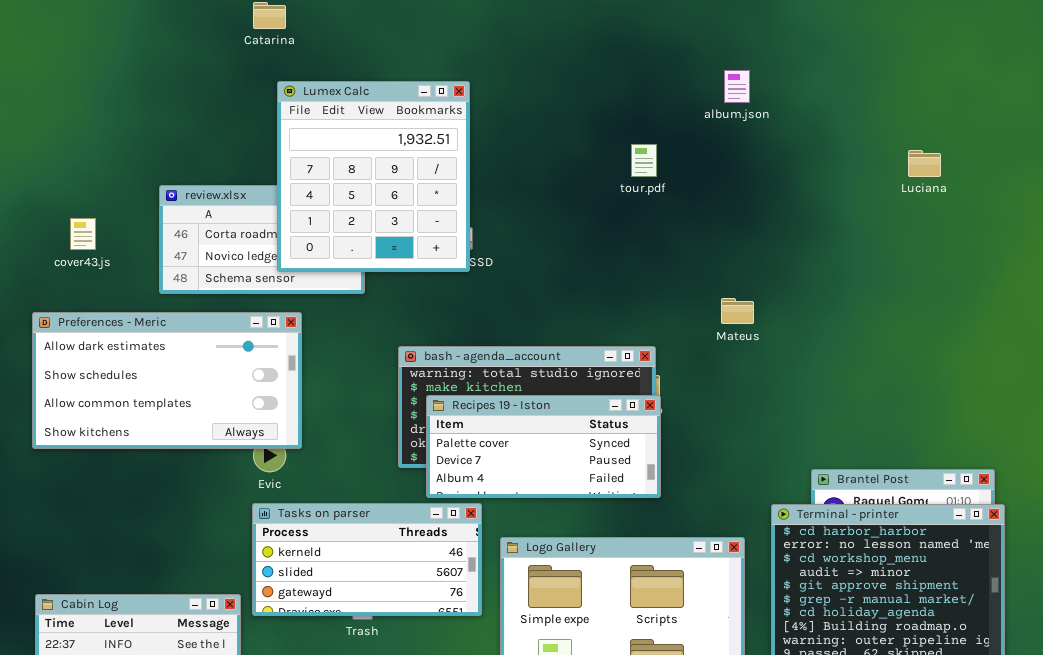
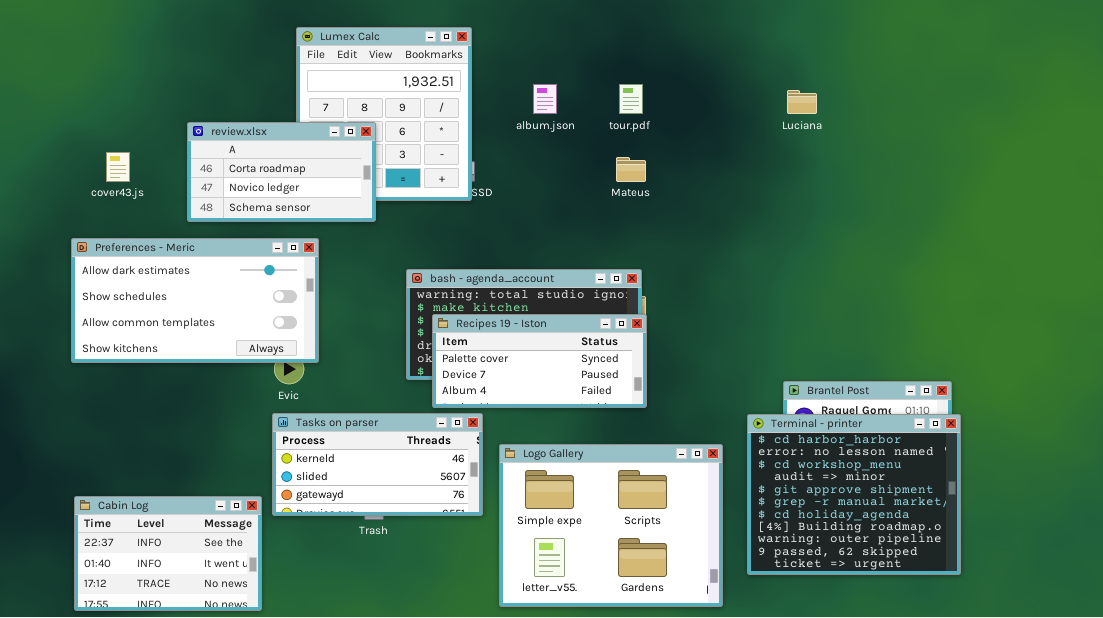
album.json: [724,70,750,103] -> [533,84,557,114], moved
Luciana: [908,150,941,177] -> [787,90,817,114], moved
review.xlsx: [159,185,365,294] -> [187,122,376,222], raised
Mateus: [721,298,754,324] -> [616,157,646,182], moved

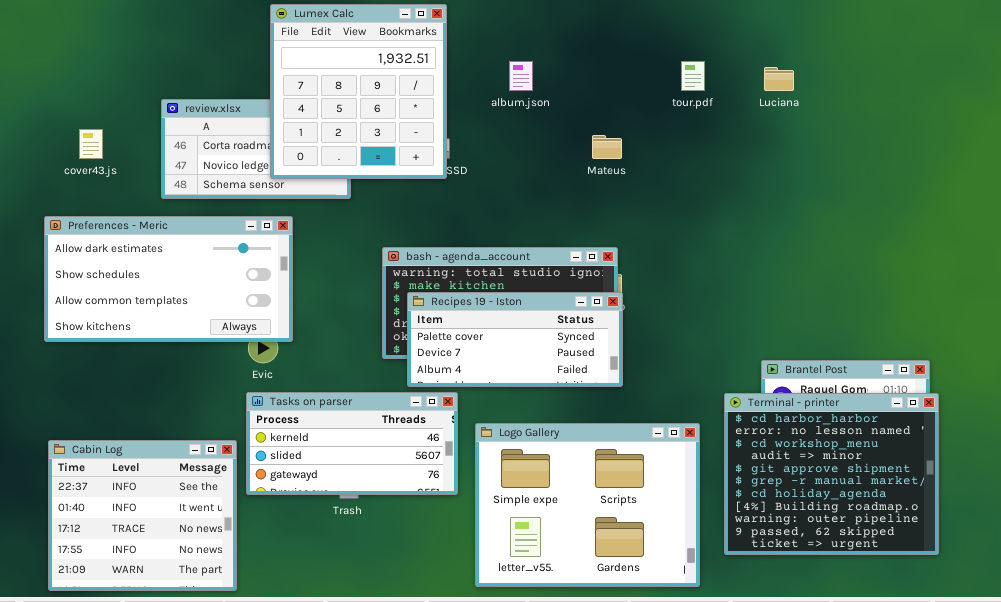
Lumex Calc: [296,27,472,201] -> [270,4,447,179], raised
tour.pdf: [619,84,643,114] -> [681,61,705,91], moved
Cabin Log: [74,496,262,611] -> [48,440,237,591], resized

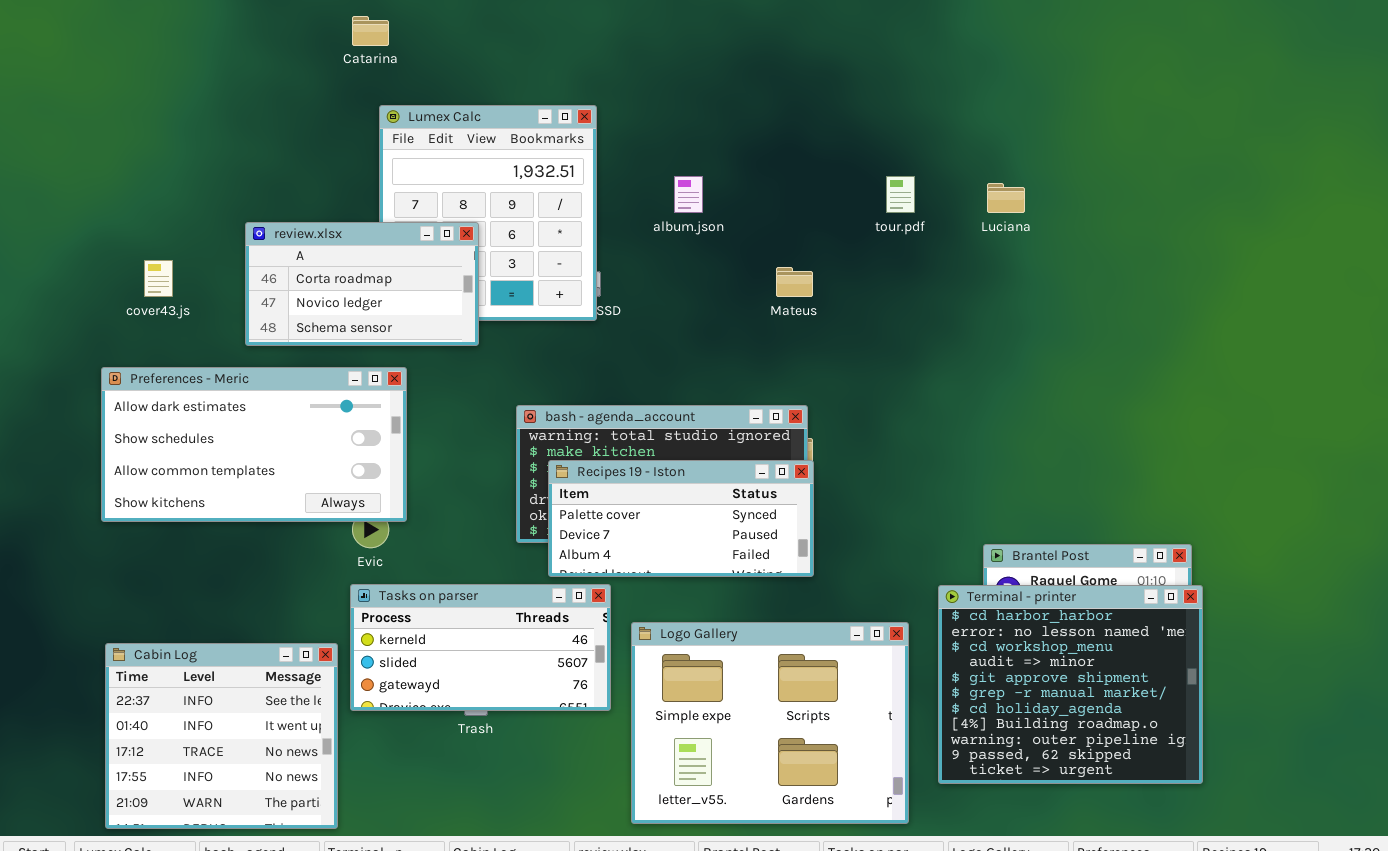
review.xlsx: [161,99,351,199] -> [245,222,479,346], raised

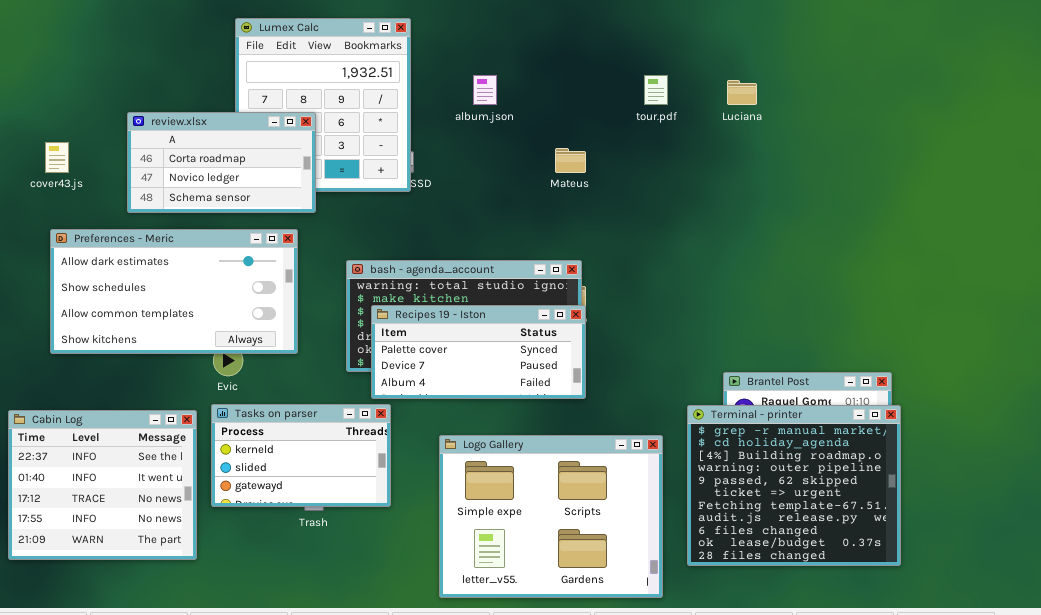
Preferences - Meric: [101,367,407,522] -> [50,229,298,354], moved
Tasks on parser: [350,584,611,711] -> [211,404,391,507], resized
Terminal - printer: [938,585,1203,784] -> [687,405,901,566], scrolled down 5 rows
Cabin Log: [105,643,338,829] -> [8,410,197,560], moved

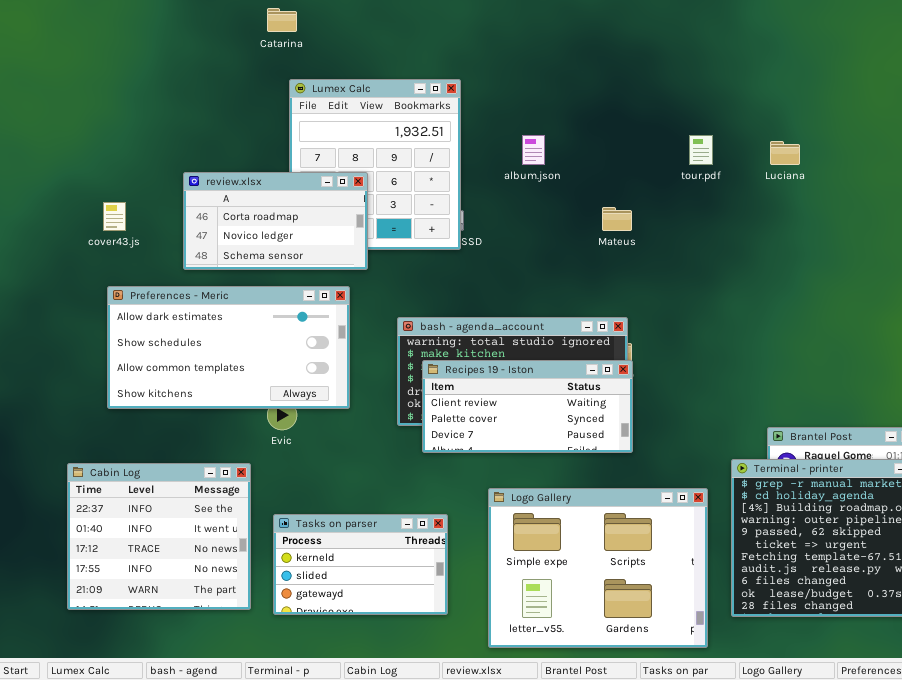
Recipes 19 - Iston: [371,305,586,399] -> [422,360,633,453], scrolled up 1 row
Tasks on parser: [211,404,391,507] -> [273,514,448,615], moved

